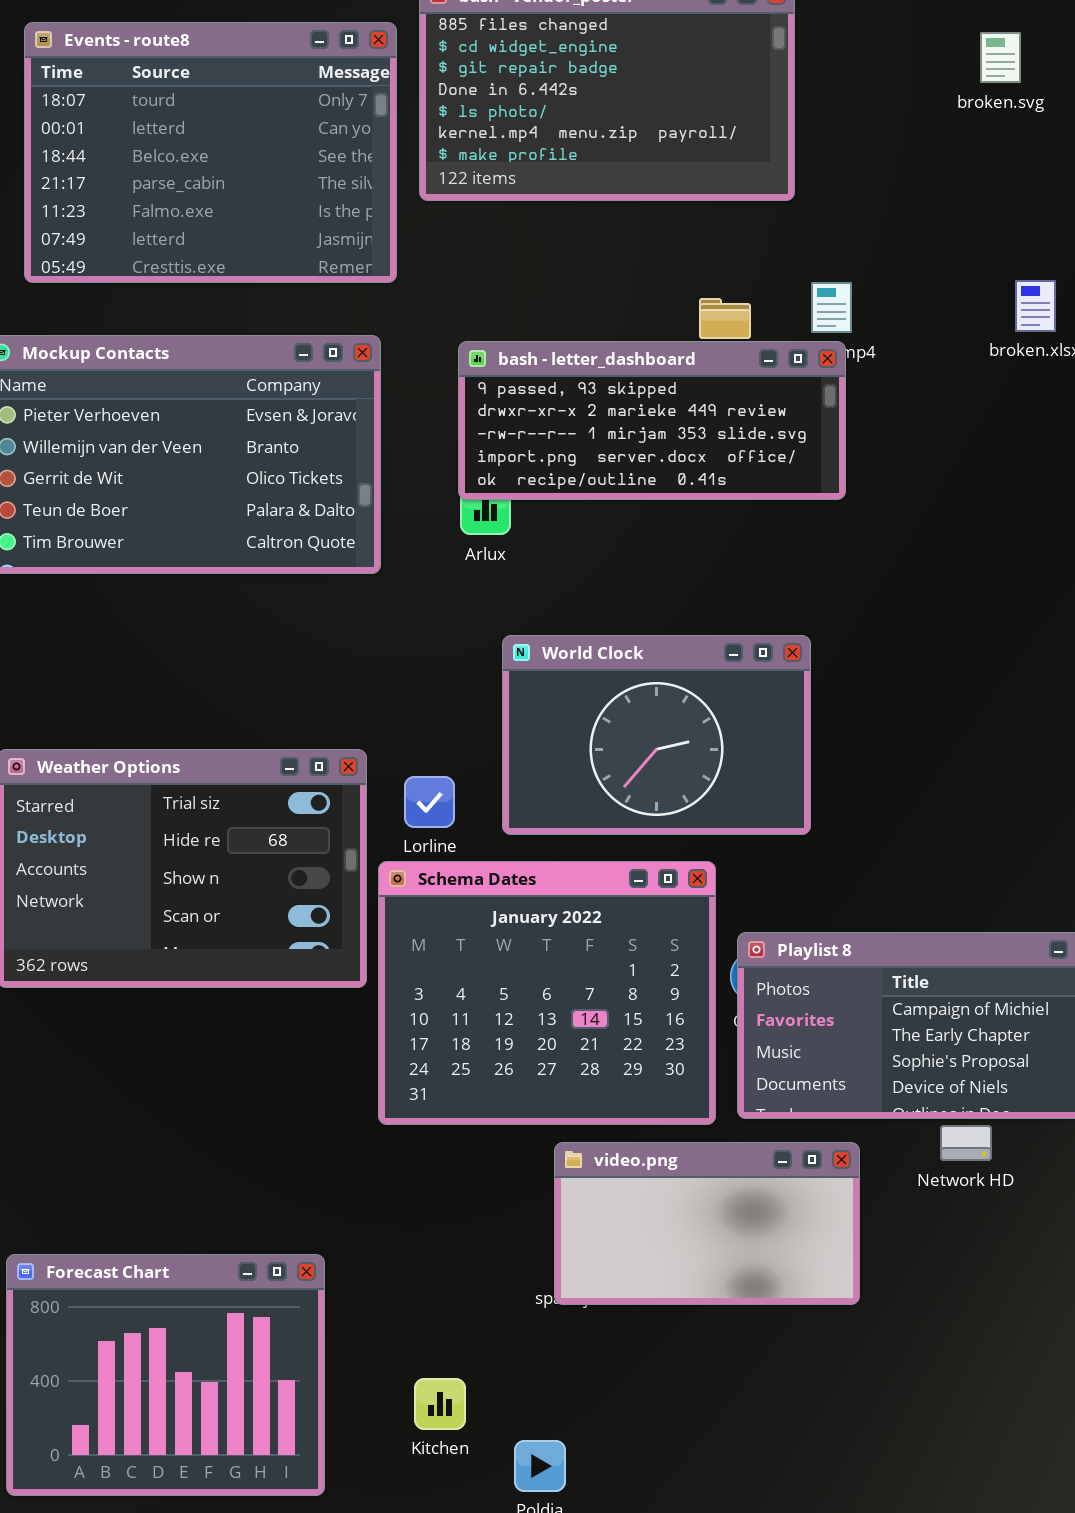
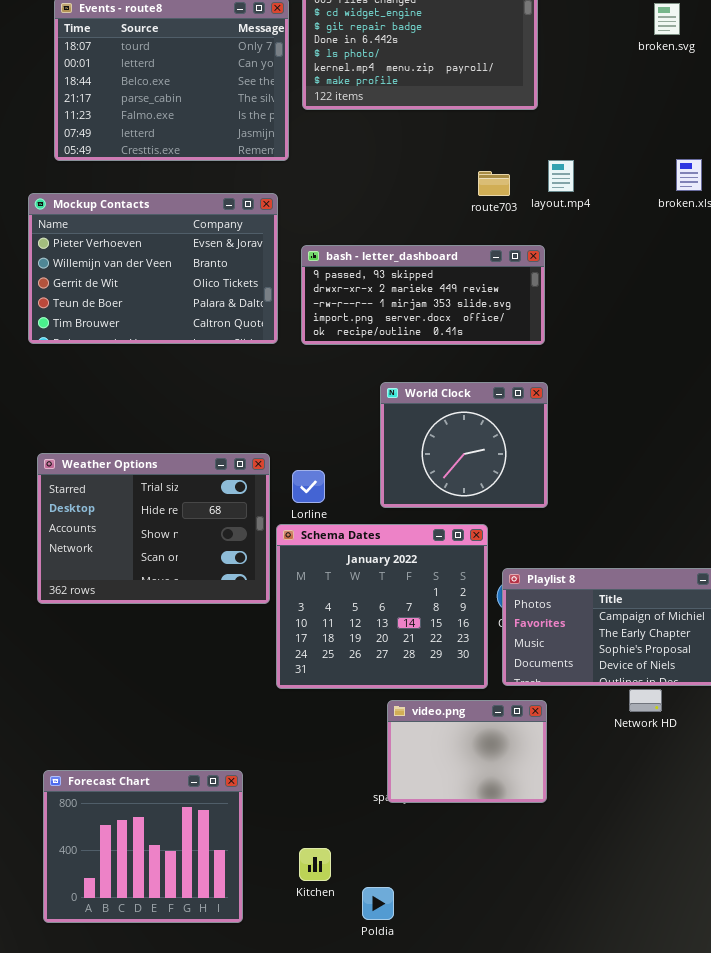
bash - letter_dashboard: [458,341,846,500] -> [301,245,545,345], moved
World Clock: [502,635,811,835] -> [380,382,548,508], resized
video.png: [554,1142,860,1305] -> [387,700,547,803], resized

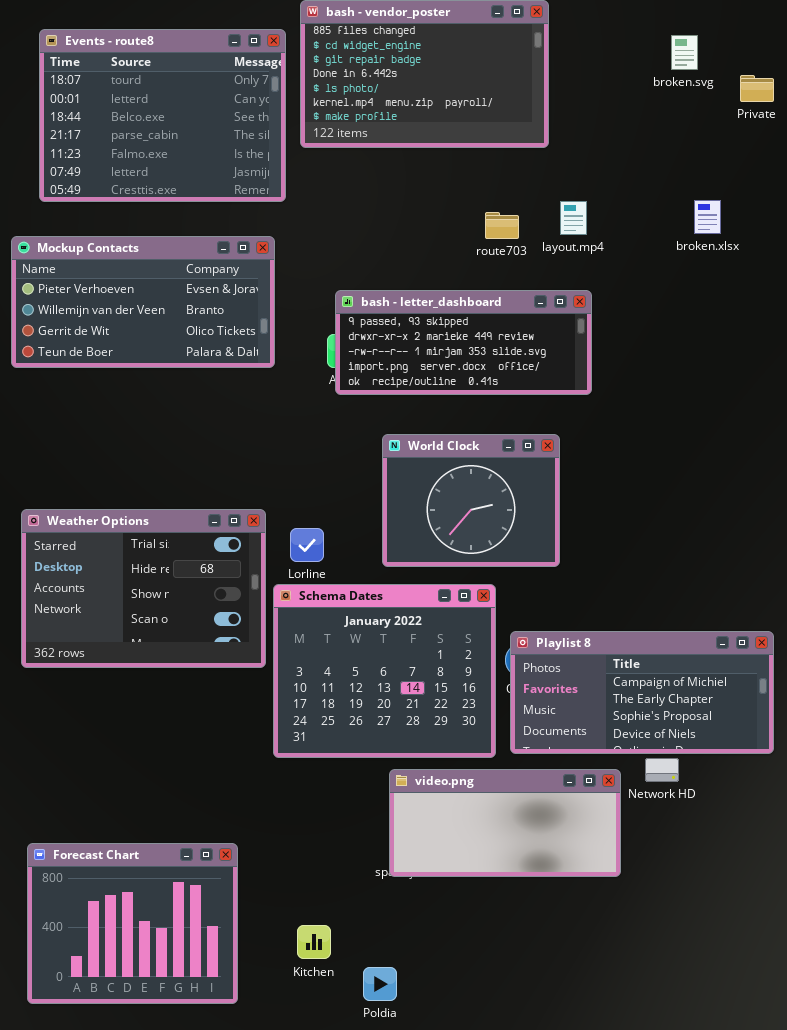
Mockup Contacts: [28,193,278,344] -> [11,236,275,368], resized
bash - letter_dashboard: [301,245,545,345] -> [335,290,592,395], moved
video.png: [387,700,547,803] -> [389,769,621,877], resized

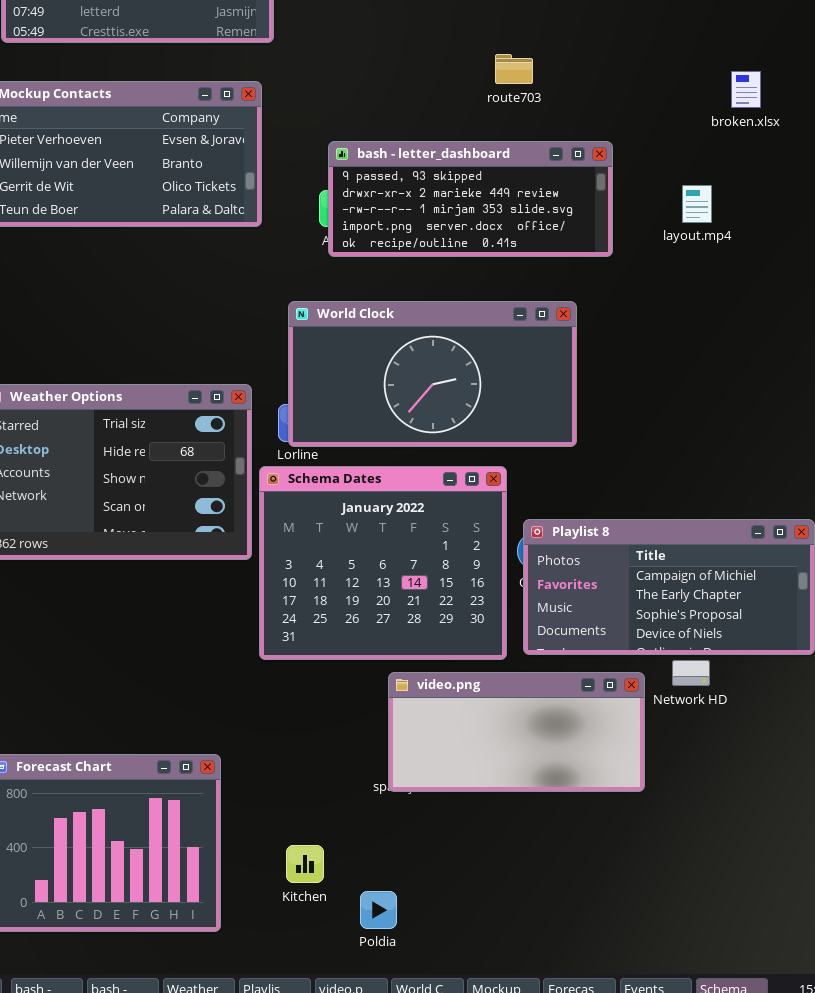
broken.xlsx: [694,200,721,234] -> [731,71,761,108], moved
layout.mp4: [560,201,587,235] -> [682,185,712,223], moved
World Clock: [382,434,560,567] -> [288,301,577,447], resized

